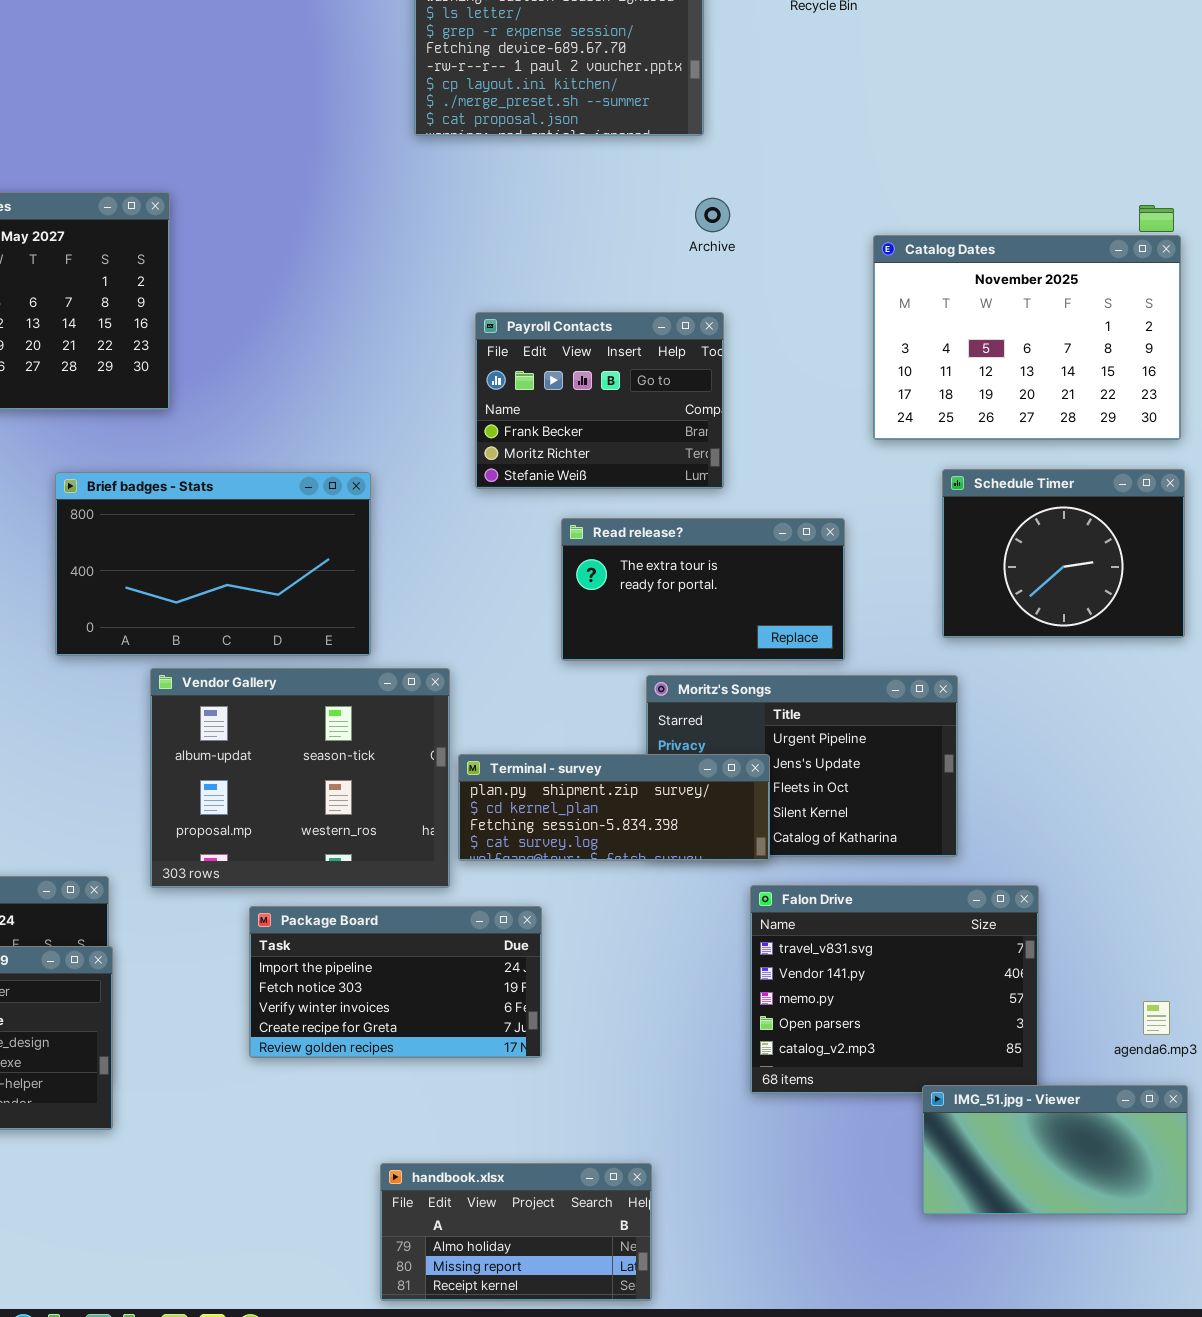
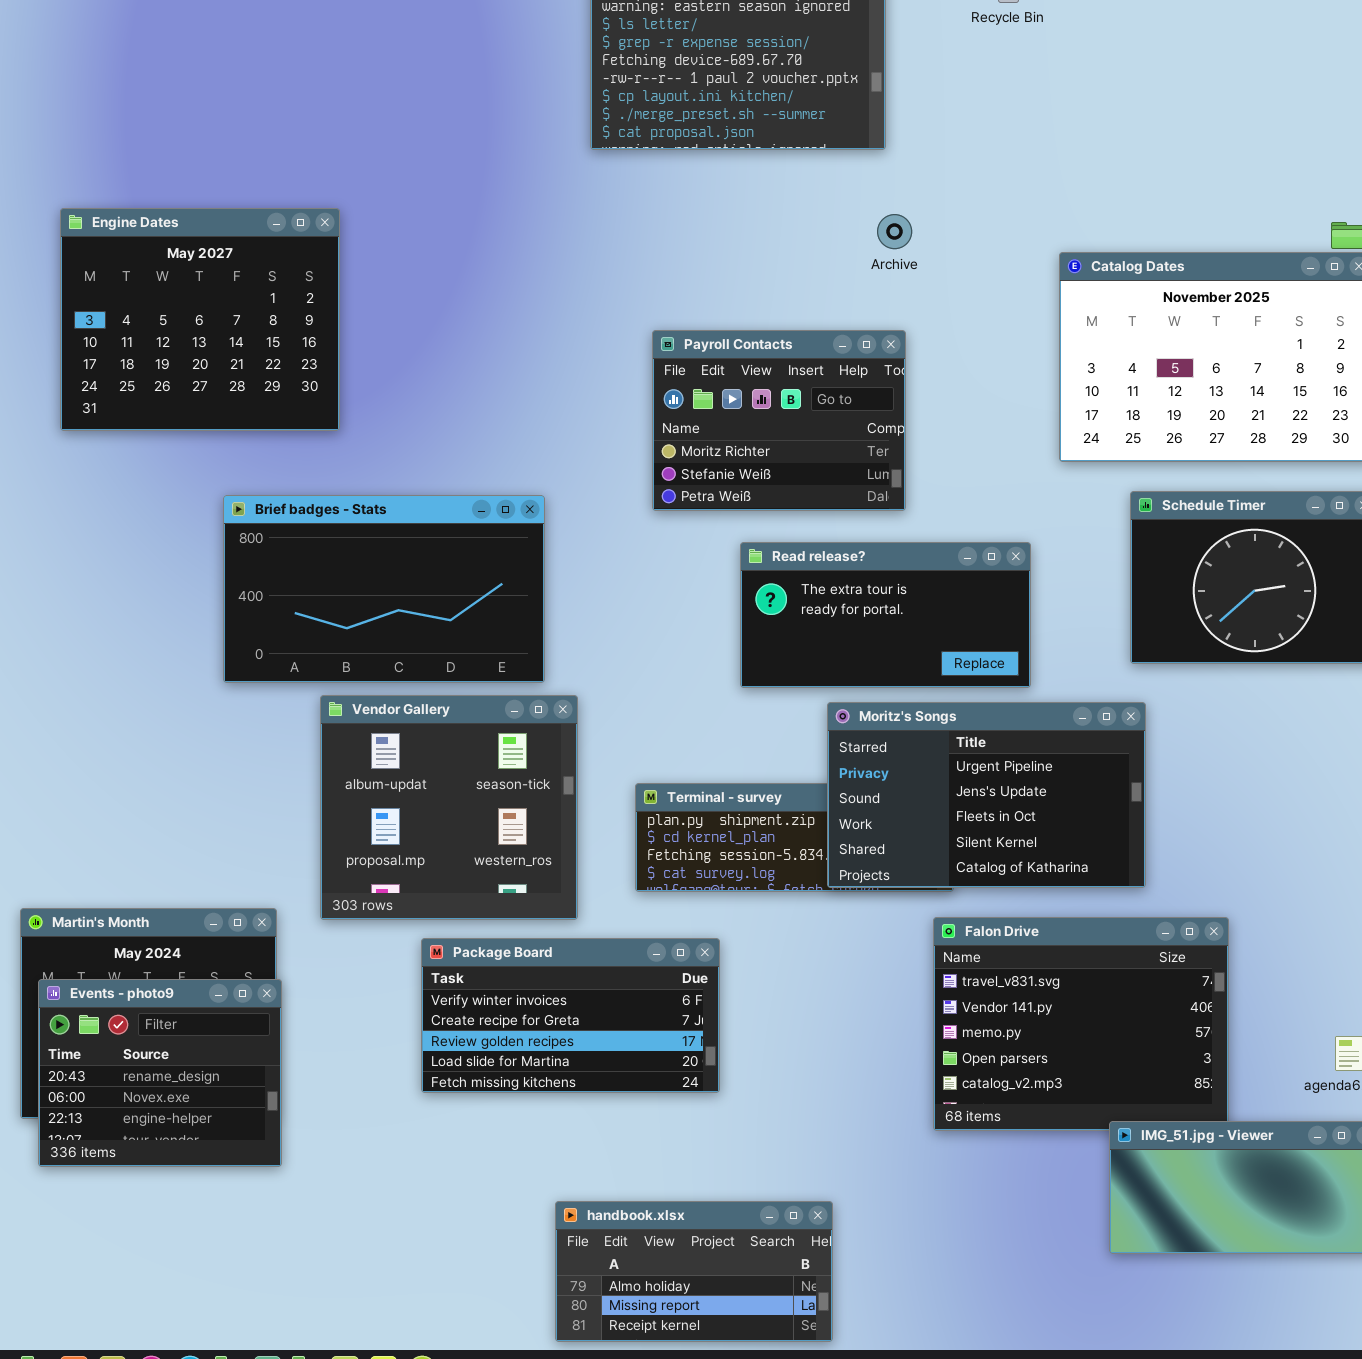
Payroll Contacts: [475,312,724,489] -> [652,330,906,511], scrolled down 1 row
Vendor Gallery: [150,668,450,888] -> [320,695,578,920], resized
Moritz's Songs: [646,675,958,857] -> [827,702,1146,888], raised
Package Board: [249,906,542,1058] -> [421,938,720,1093], scrolled down 2 rows

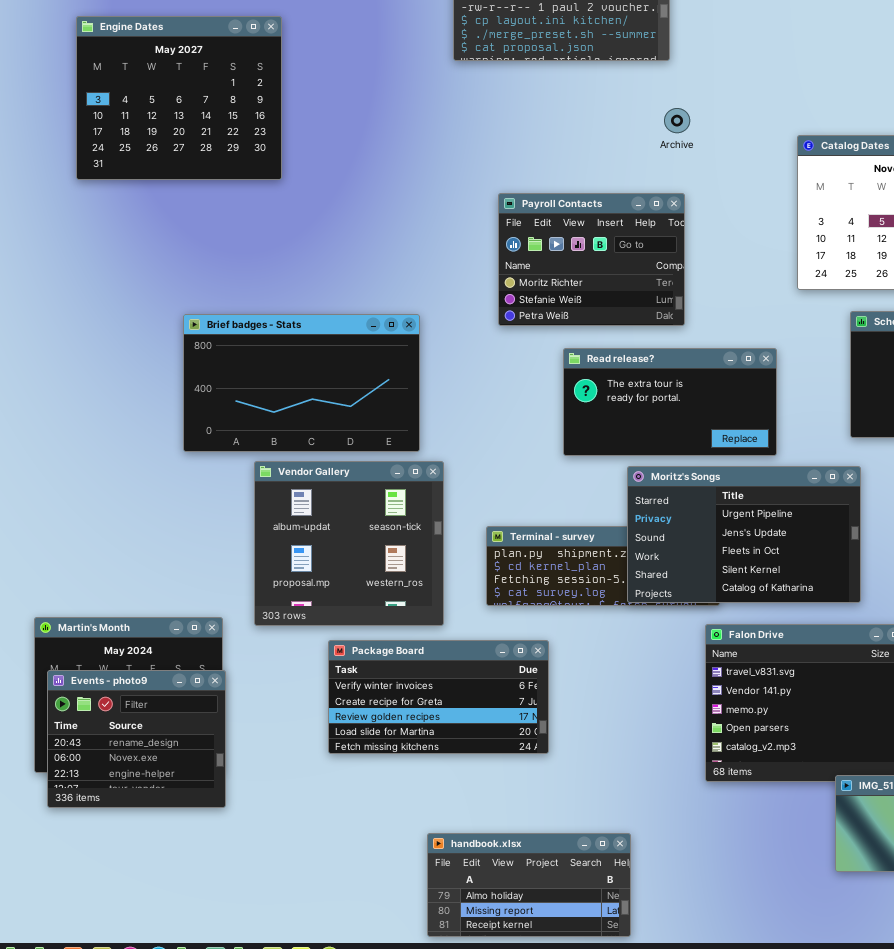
Engine Dates: [60,208,340,431] -> [76,16,282,180], moved

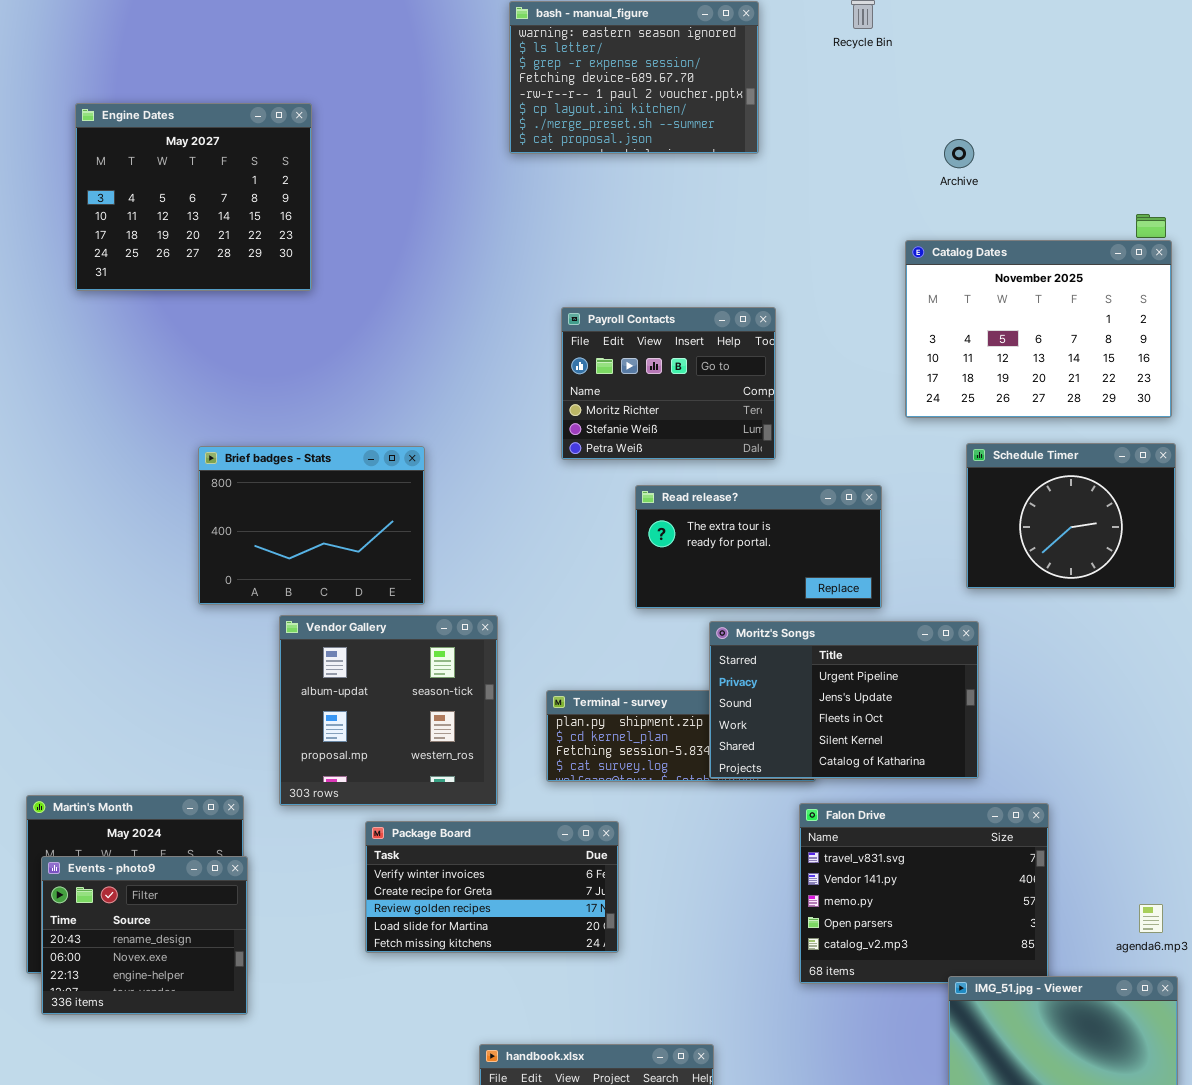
Archive: [664,108,690,133] -> [944,139,974,168], moved
Brief badges - Stats: [183,314,420,452] -> [198,446,425,605], resized

